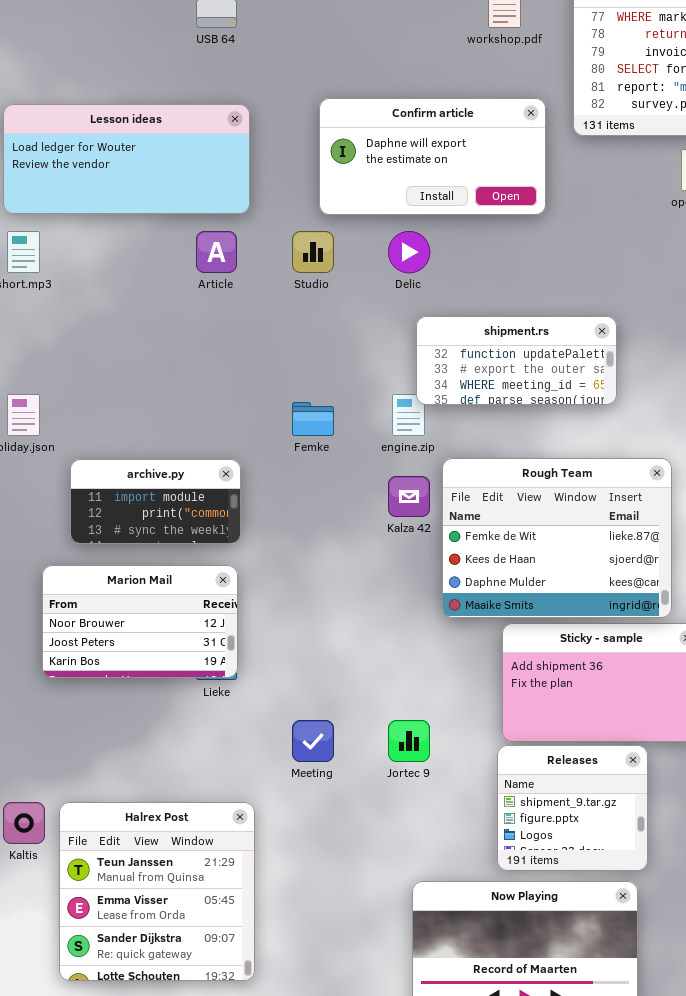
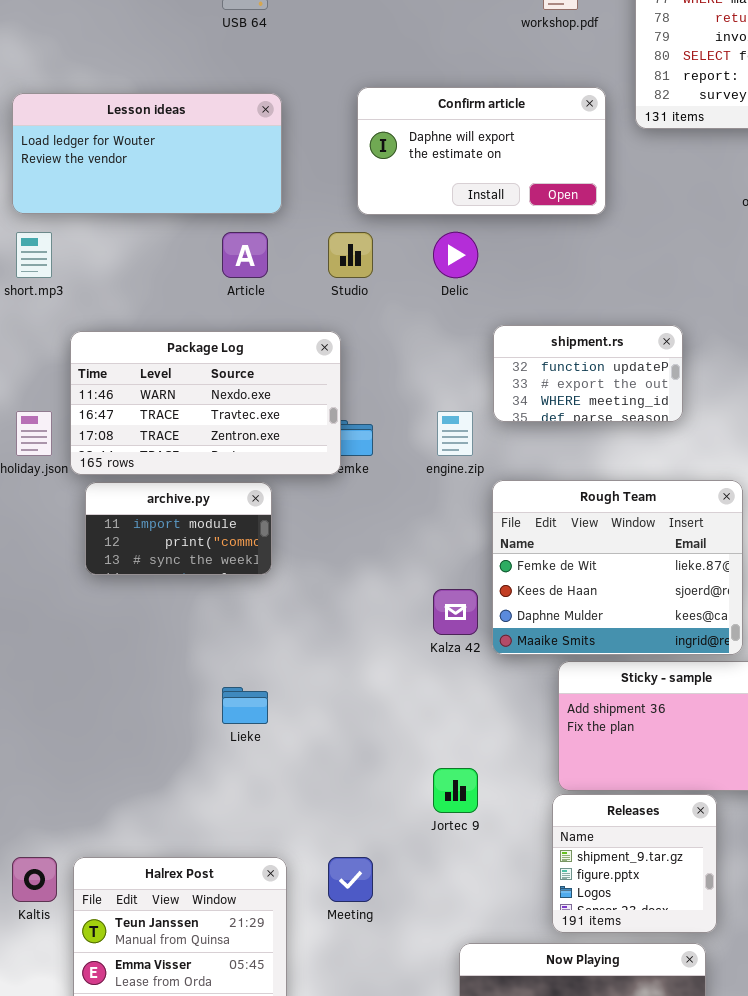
shipment.rs: [416,316,617,405] -> [493,325,683,422], resized
Package Log: none -> [70,331,341,475], opened
Kalza 42: [388,476,430,517] -> [433,589,478,635], moved
Marion Mail: [42,565,238,678] -> none, closed
Meeting: [292,720,334,762] -> [328,857,373,902], moved

